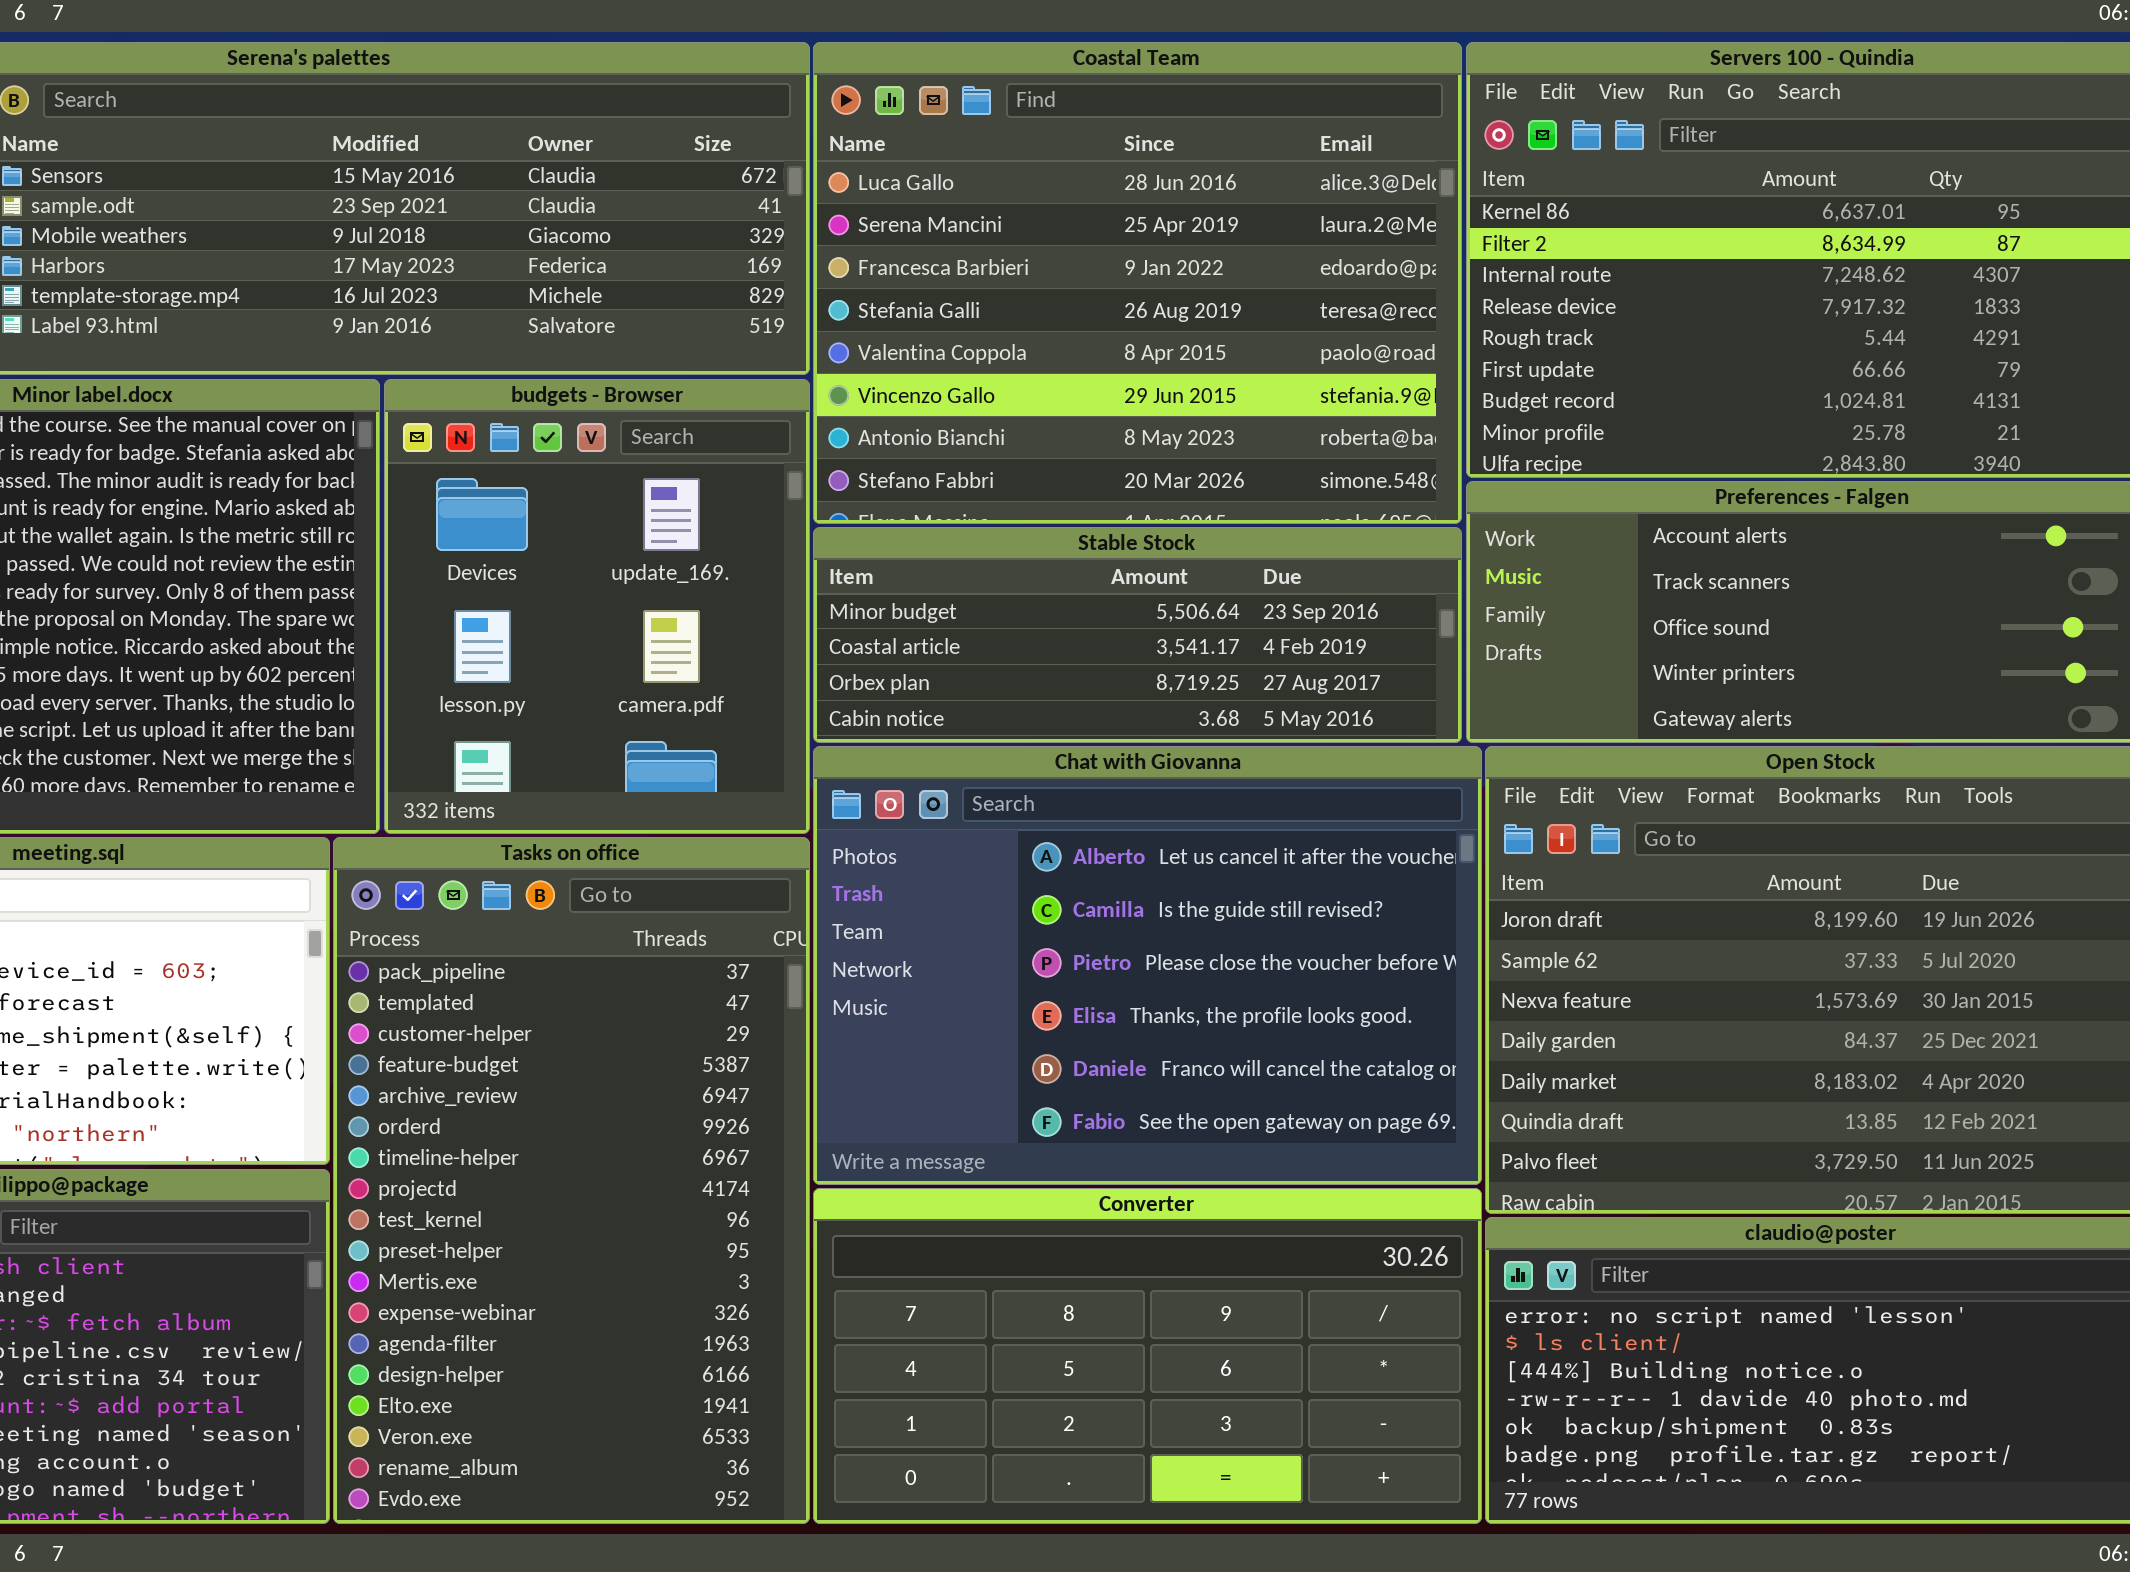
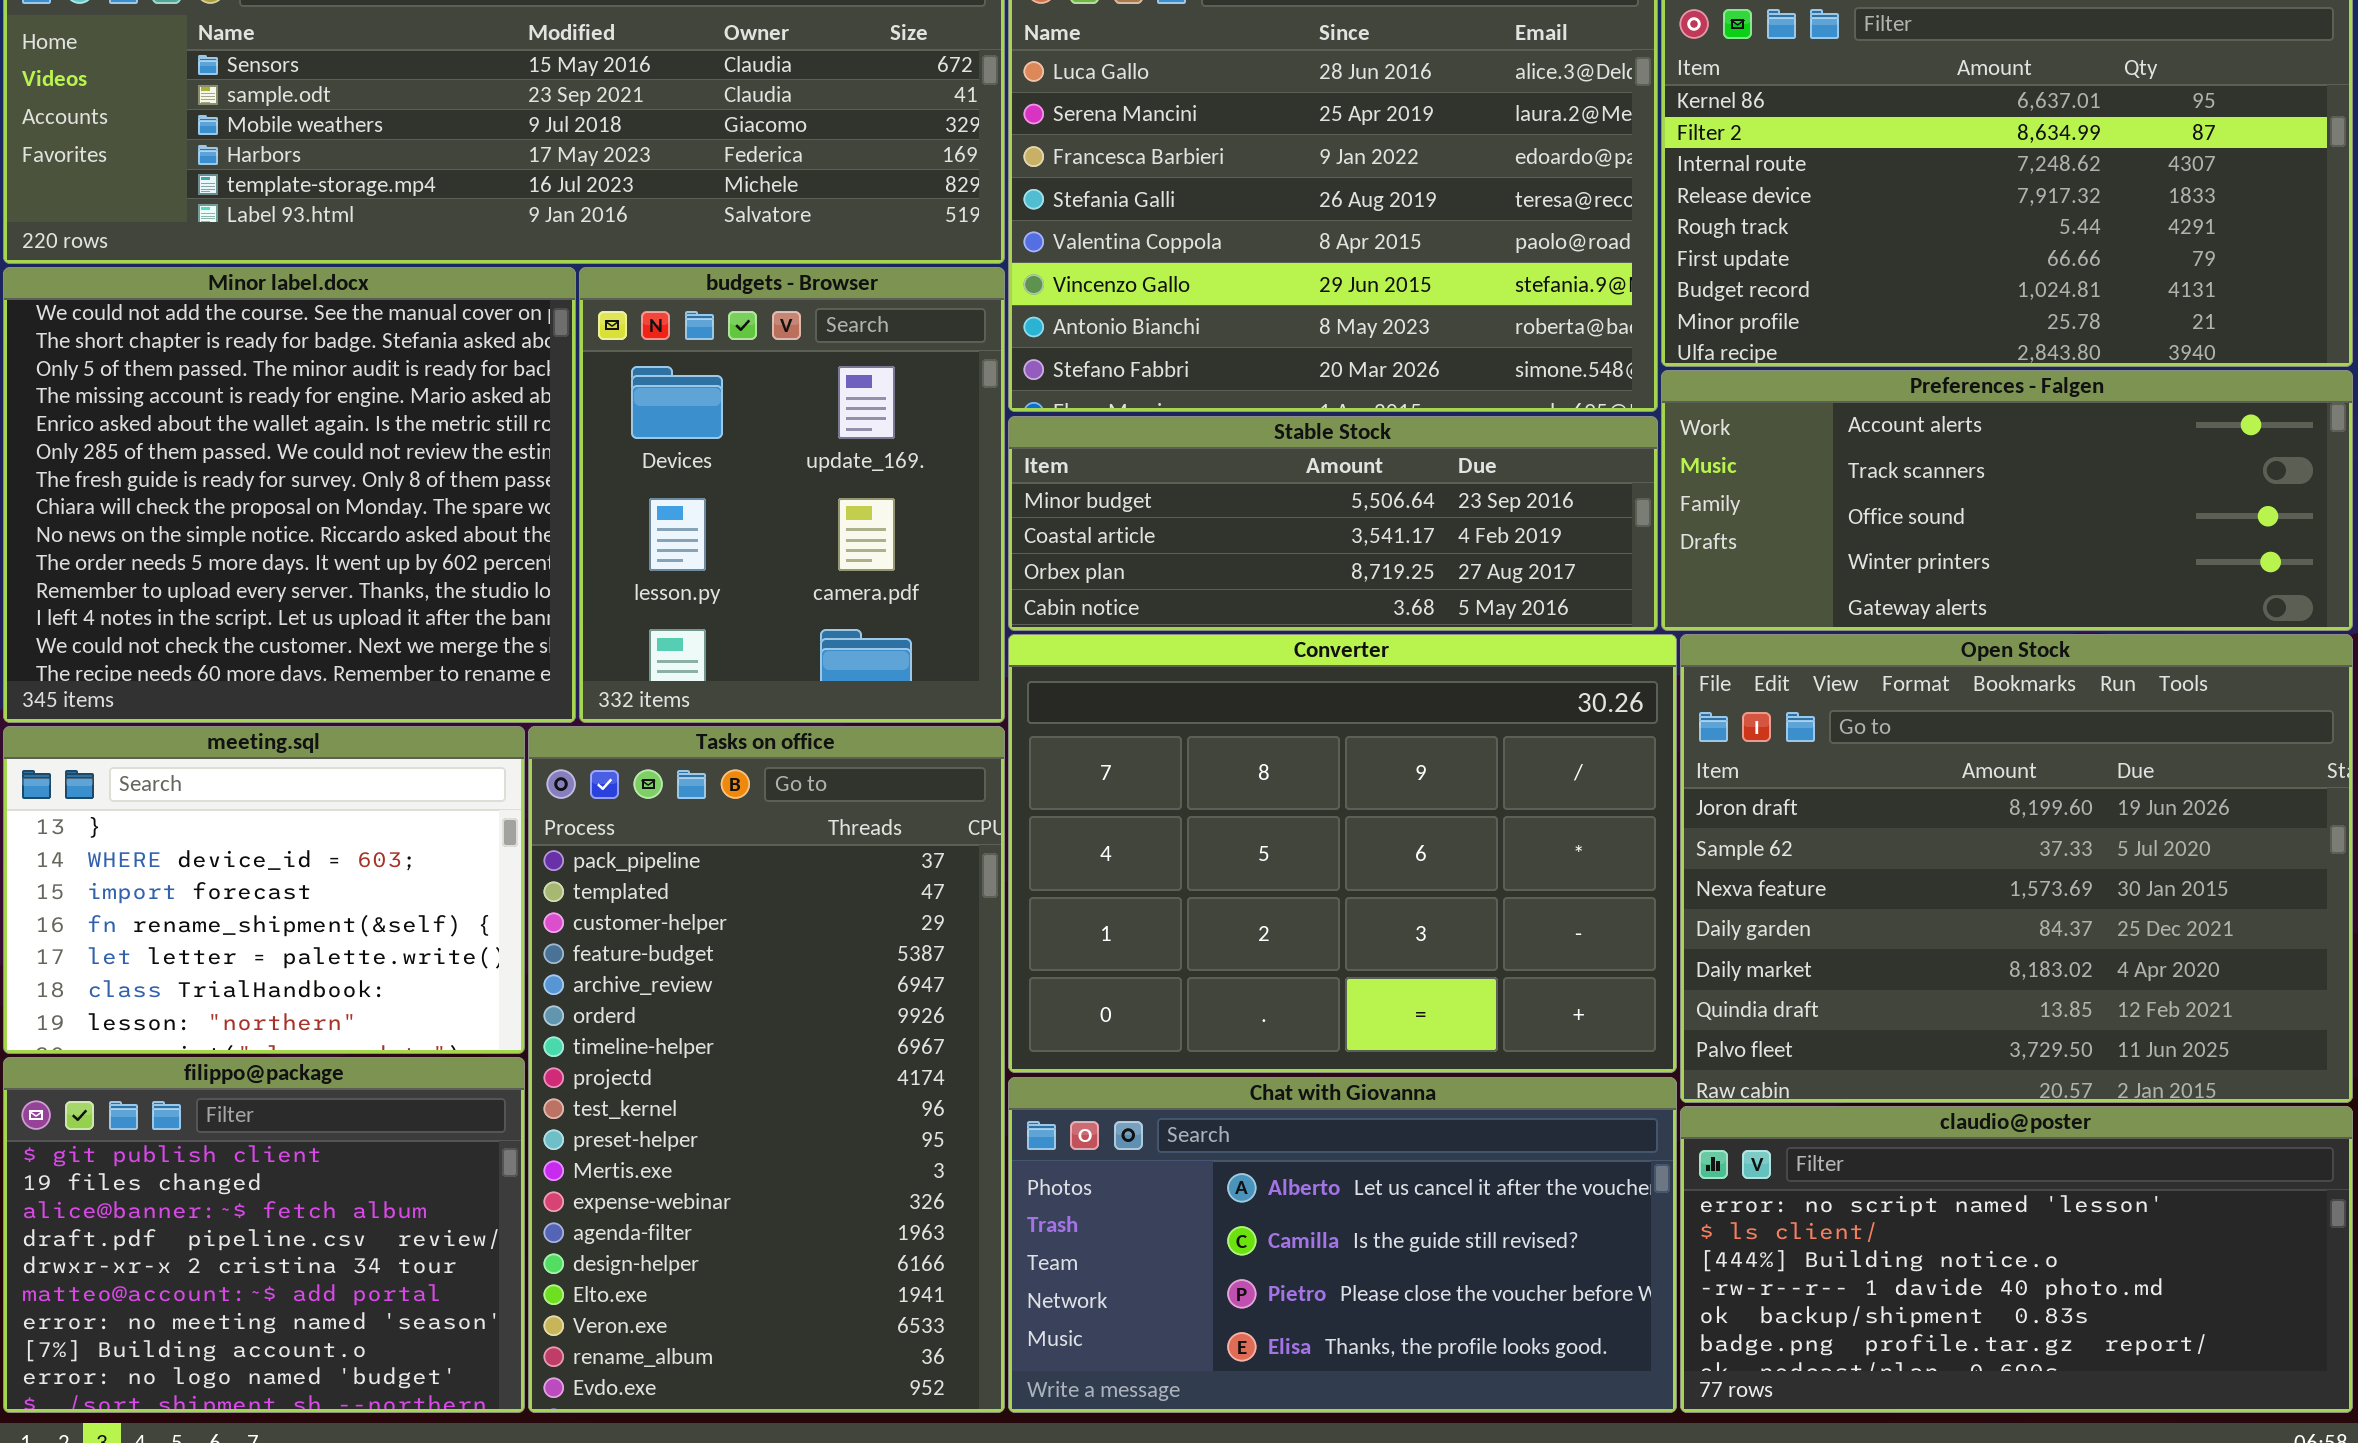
Chat with Giovanna: [813,746,1482,1185] -> [1008,1077,1677,1413], moved, resized
Converter: [813,1188,1482,1524] -> [1008,634,1677,1073], moved, resized

